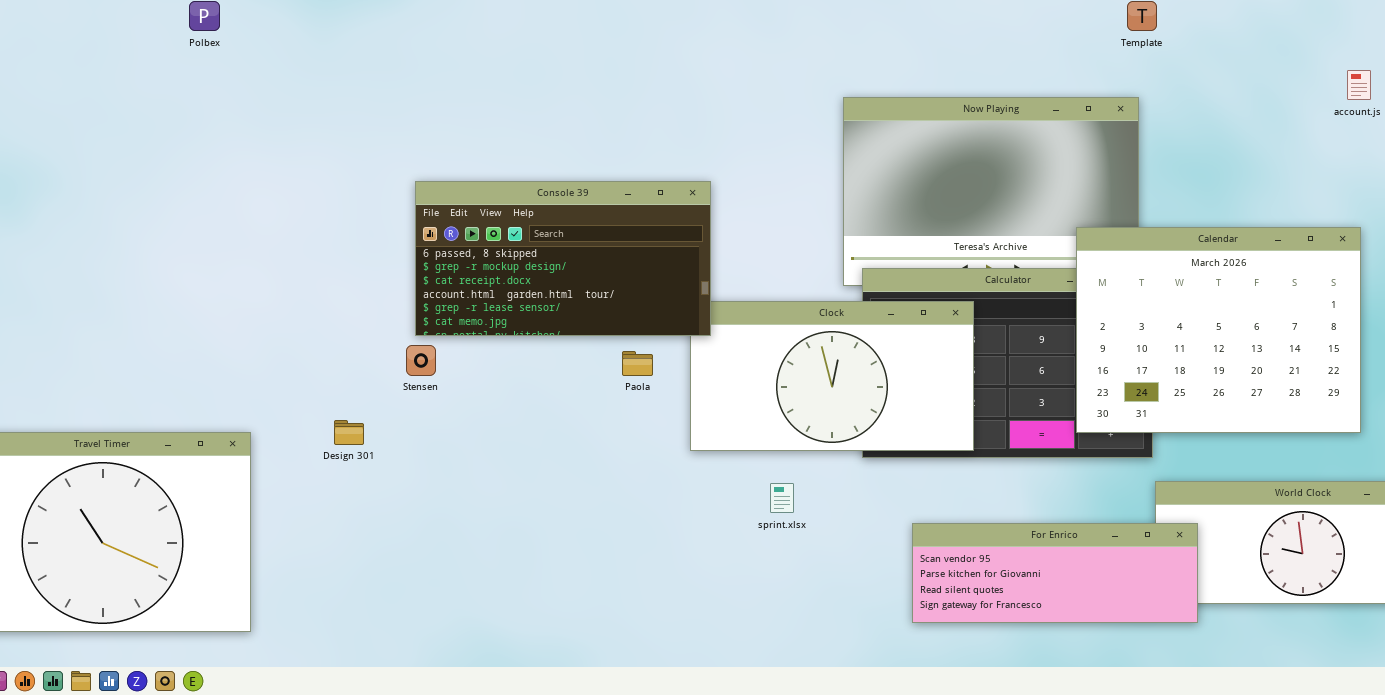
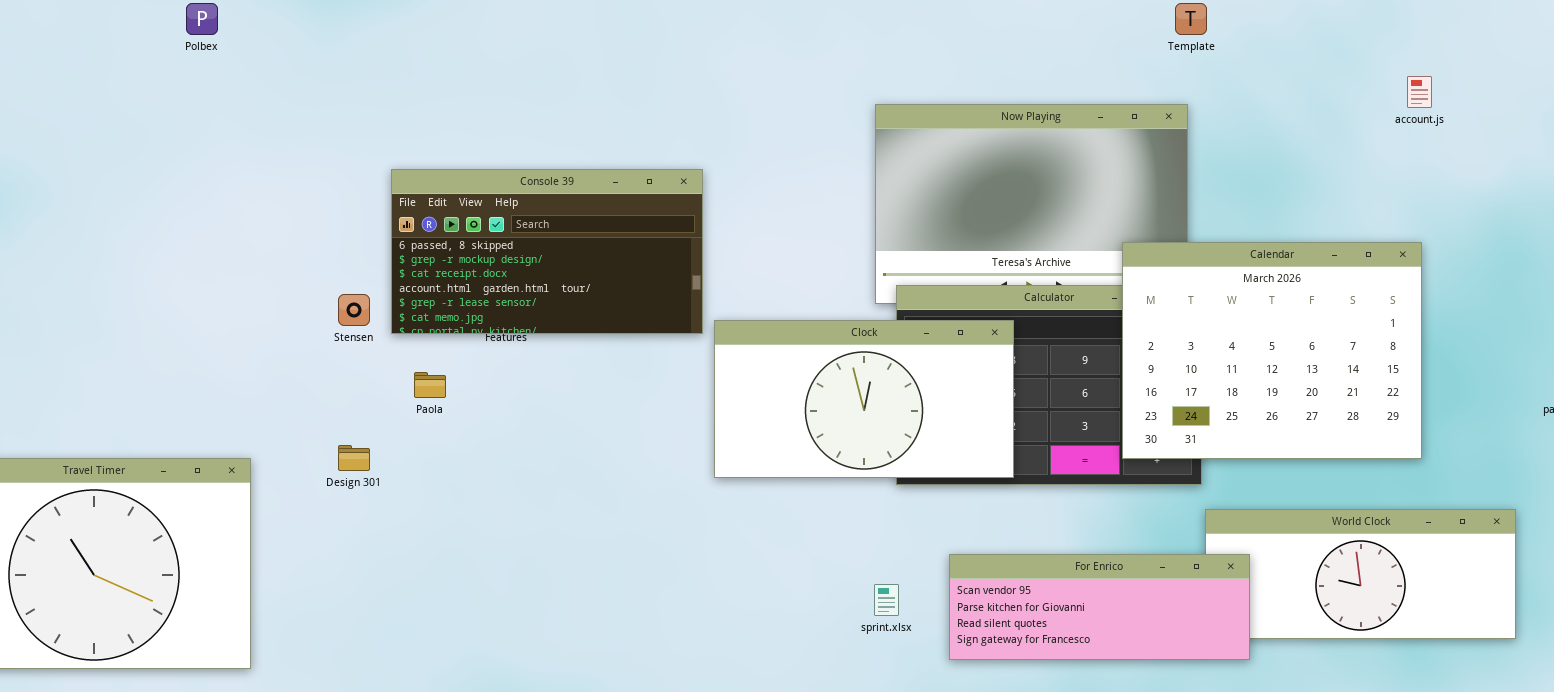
Console 39: [415,181,711,336] -> [391,169,703,334], moved
Stensen: [406,345,436,376] -> [338,294,370,326], moved
Paola: [622,351,653,376] -> [414,372,446,398], moved
sprint.xlsx: [770,483,794,513] -> [874,584,899,616], moved

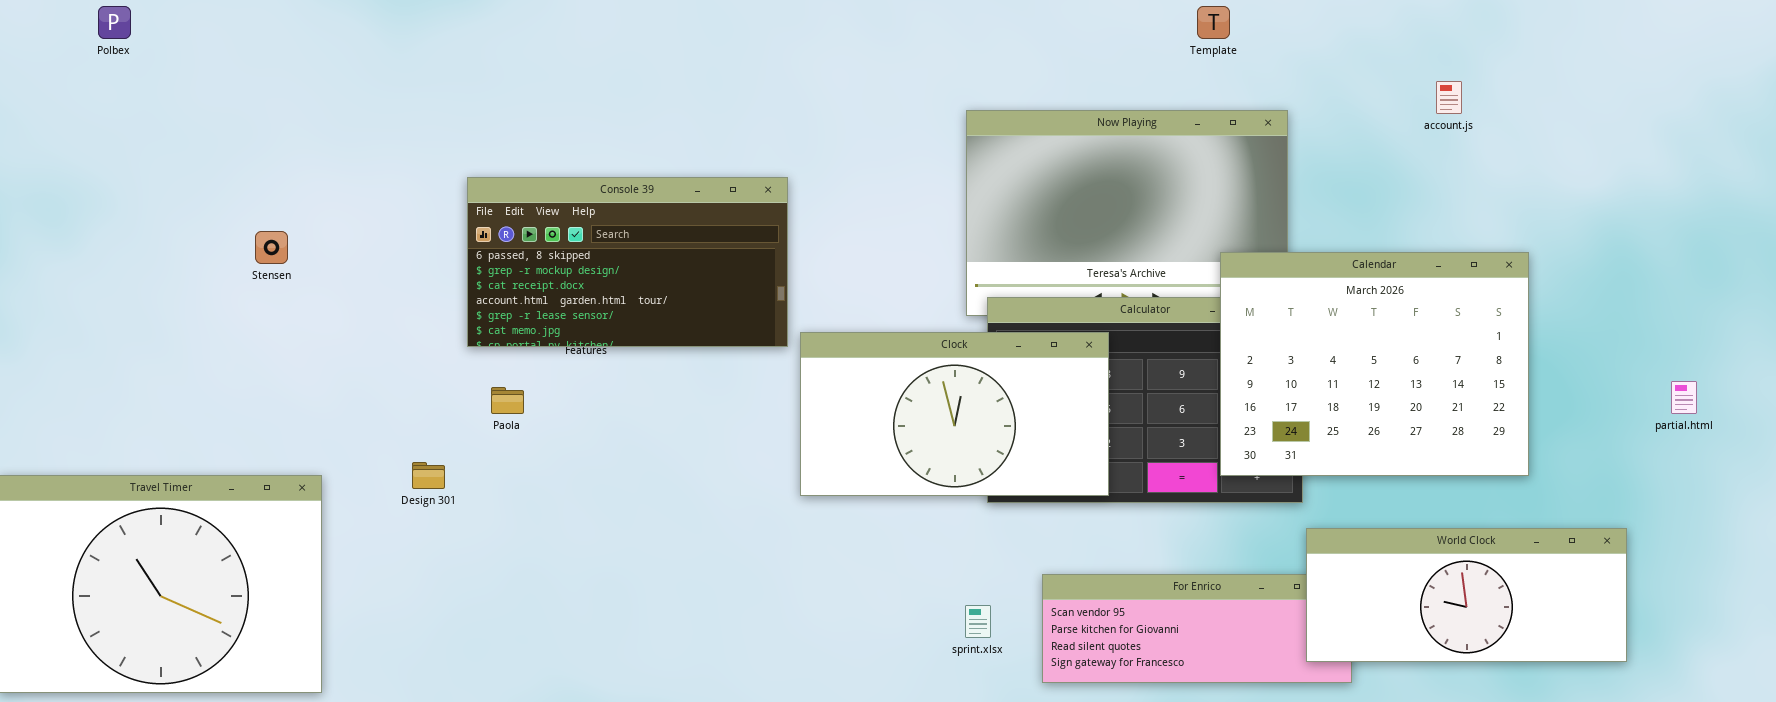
Polbex: [186,3,218,35] -> [98,6,131,39], moved
Template: [1175,3,1207,35] -> [1197,6,1230,39], moved
account.js: [1407,76,1432,108] -> [1436,81,1462,114], moved
Stensen: [338,294,370,326] -> [255,231,288,264], moved
World Clock: [1205,509,1516,639] -> [1306,528,1627,662], raised

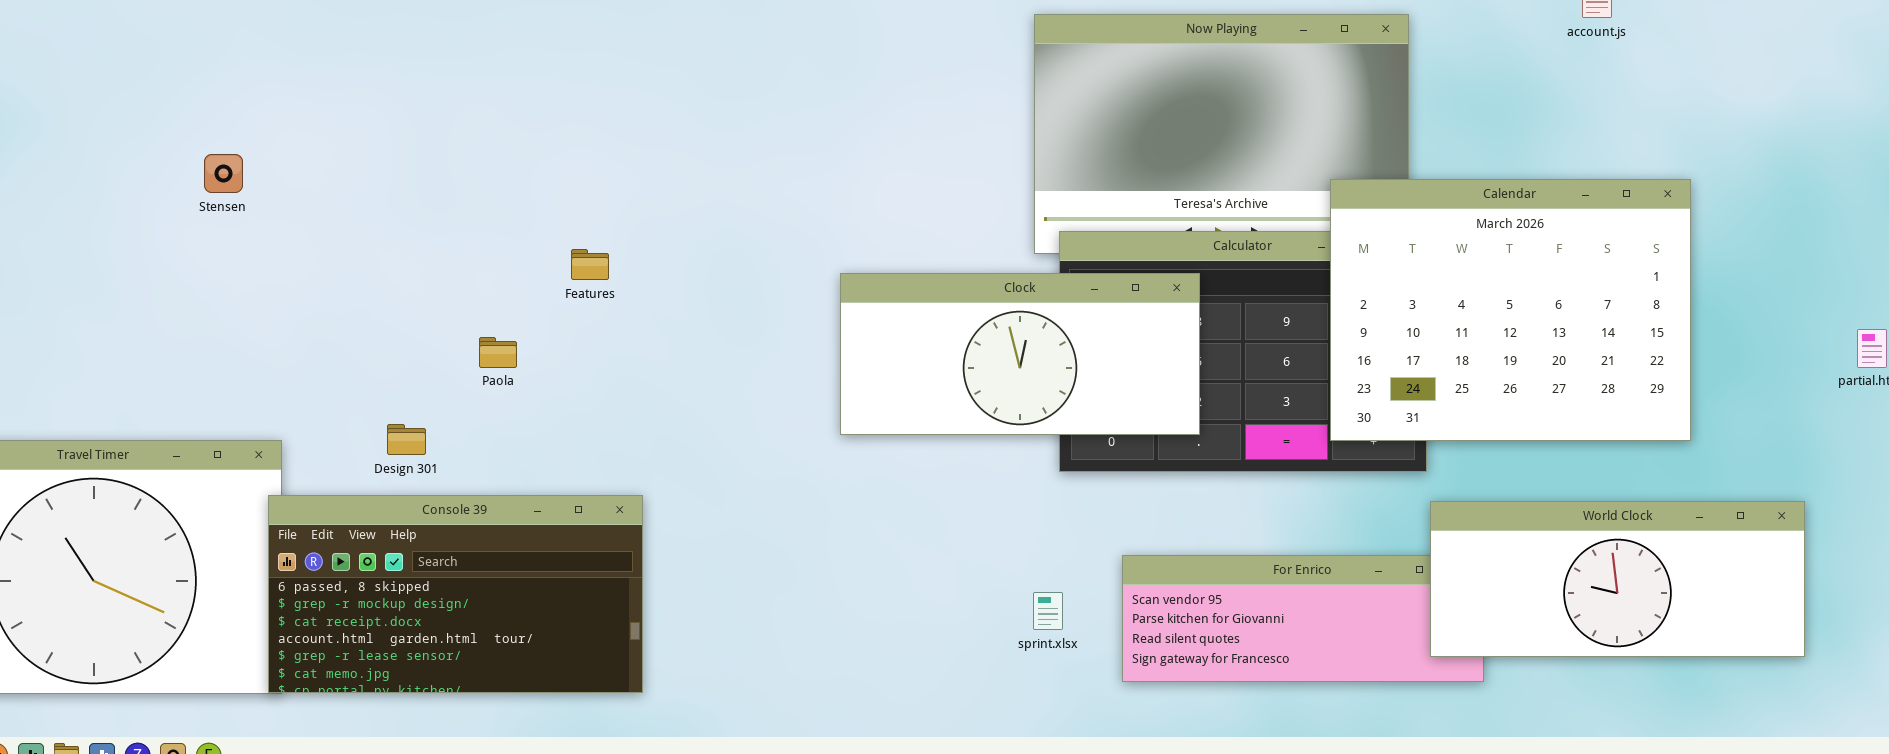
Console 39: [467,177,788,347] -> [268,495,643,693], moved
Clock: [800,332,1109,496] -> [840,273,1200,435], resized

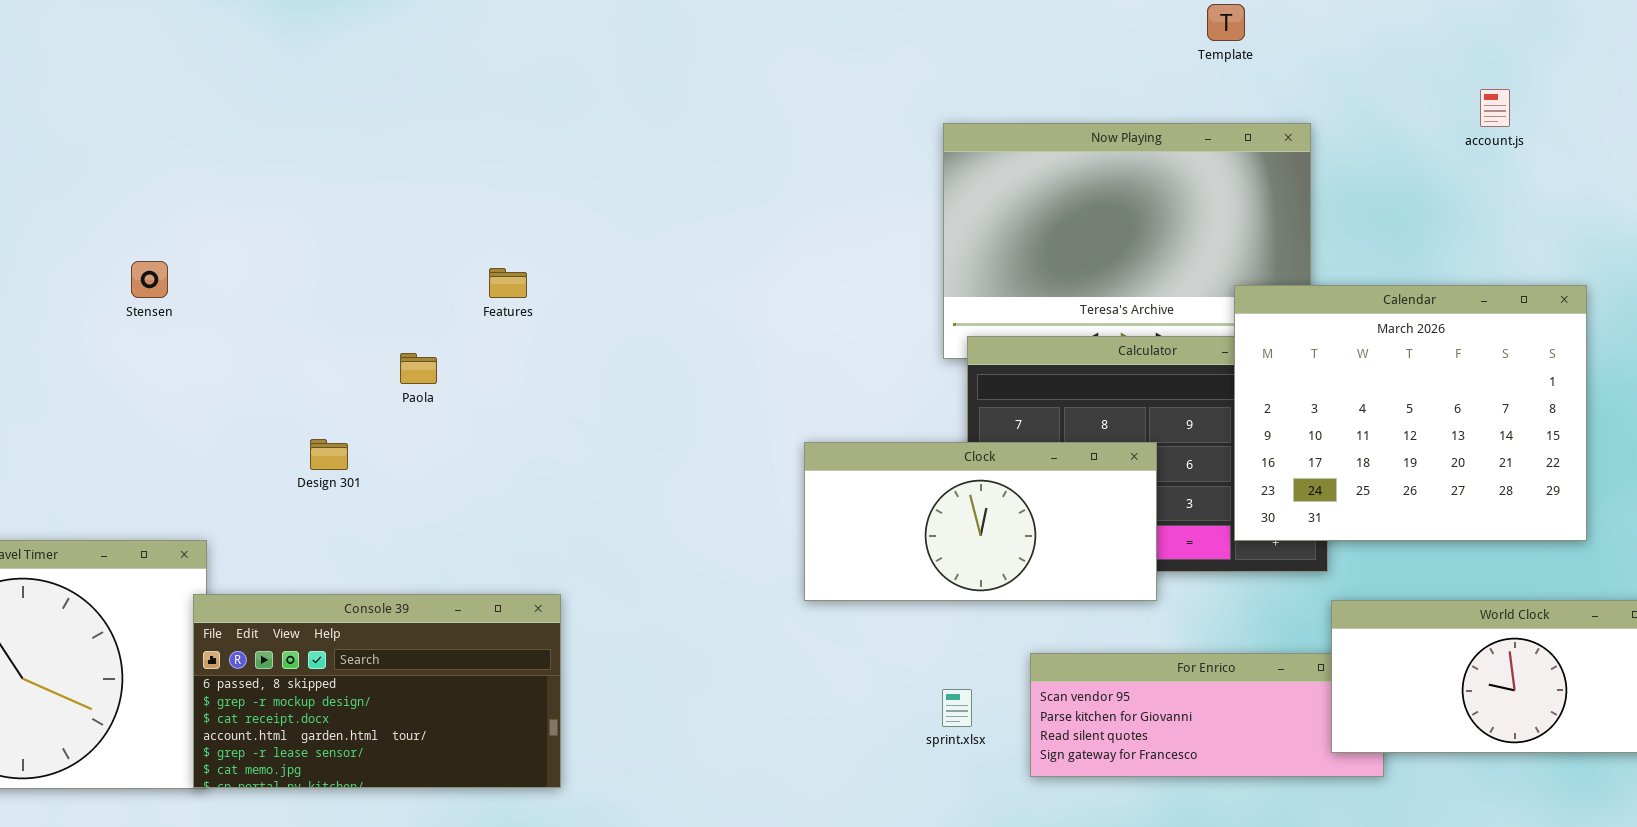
Features: [571,249,609,280] -> [489,268,527,298], moved
Clock: [840,273,1200,435] -> [804,442,1157,601], moved
Paola: [479,337,517,368] -> [400,353,437,384], moved
Design 301: [387,424,426,455] -> [310,439,348,470], moved

